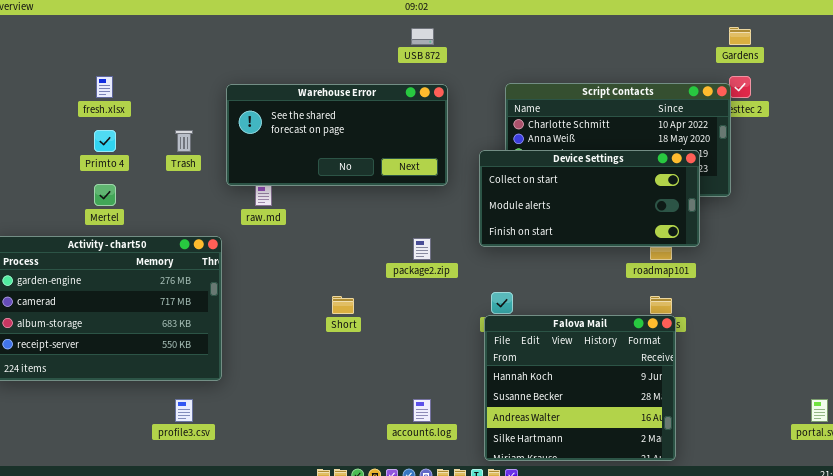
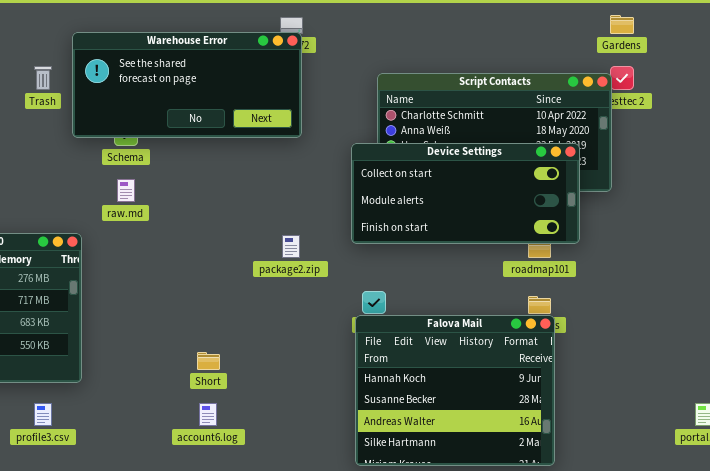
Warehouse Error: [226,84,448,186] -> [72,32,302,138], moved
Trash: [175,130,193,152] -> [34,66,52,90], moved
Short: [332,296,354,314] -> [197,352,220,370], moved
account6.log: [413,399,431,422] -> [199,403,217,426], moved

